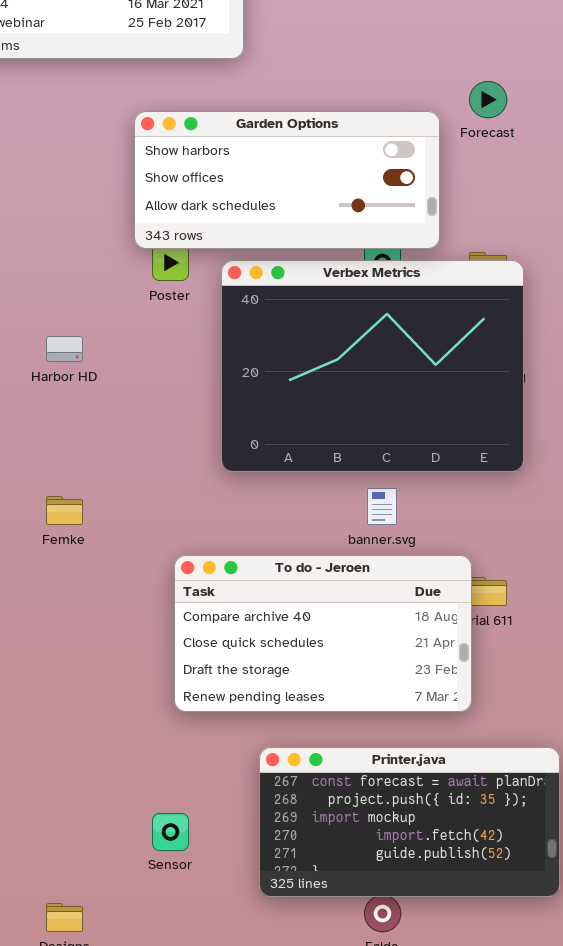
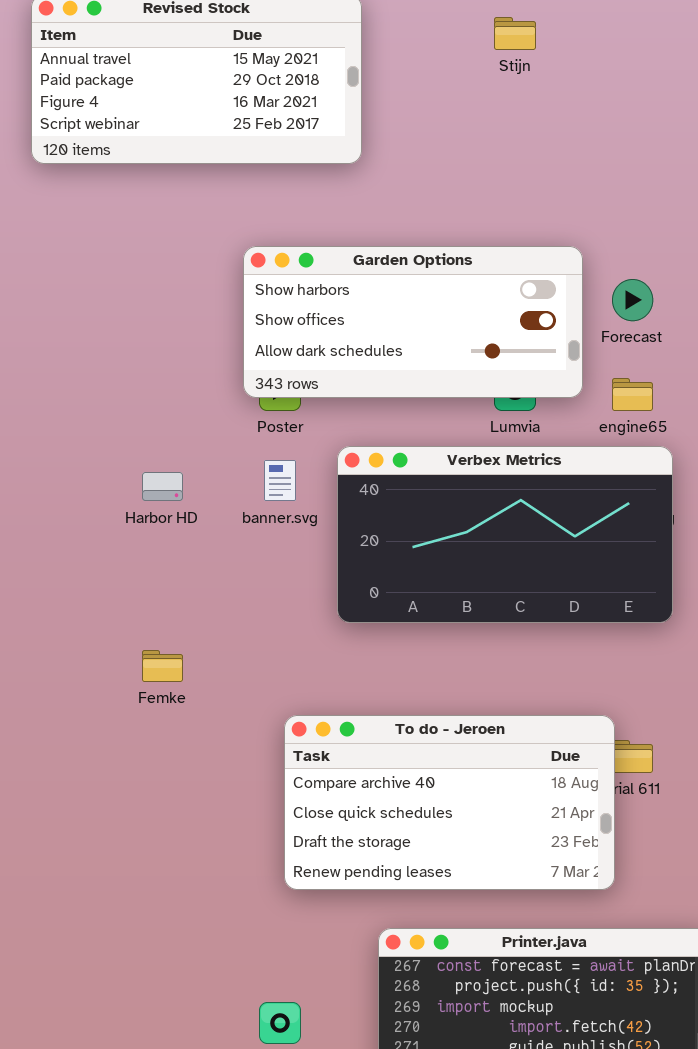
Forecast: [469,81,507,118] -> [612,279,653,321], moved
Garden Options: [134,111,440,249] -> [243,246,583,398], moved
Verbex Metrics: [221,260,524,472] -> [337,446,673,623], resized
banner.svg: [367,488,397,525] -> [264,460,296,501], moved

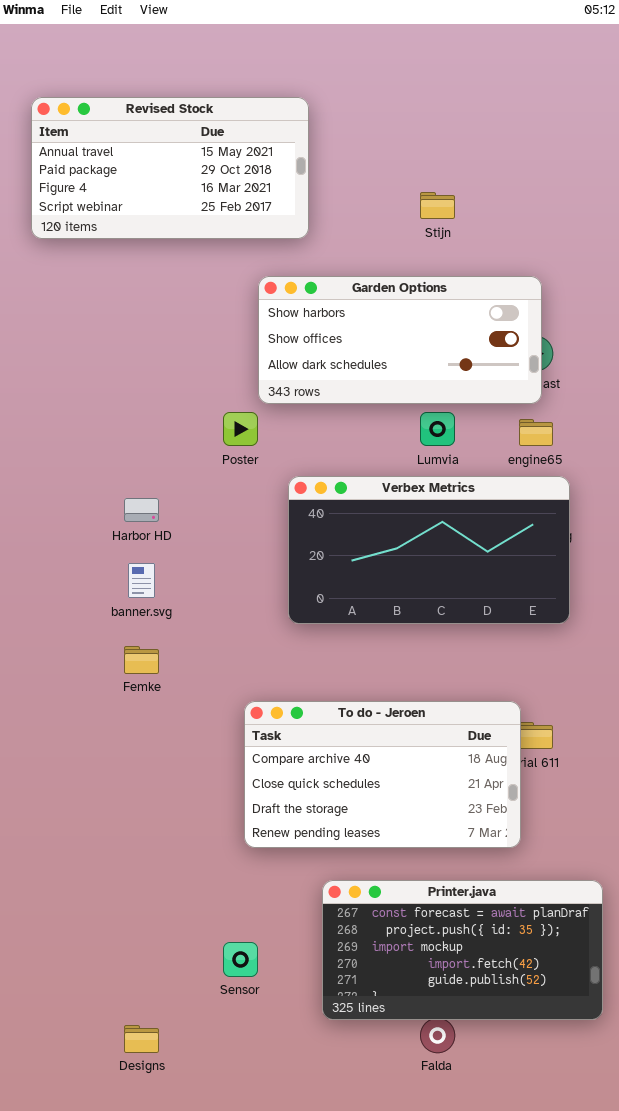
Stijn: [494,17,536,50] -> [420,192,455,219], moved
Garden Options: [243,246,583,398] -> [258,276,542,404], moved
banner.svg: [264,460,296,501] -> [128,563,155,598], moved

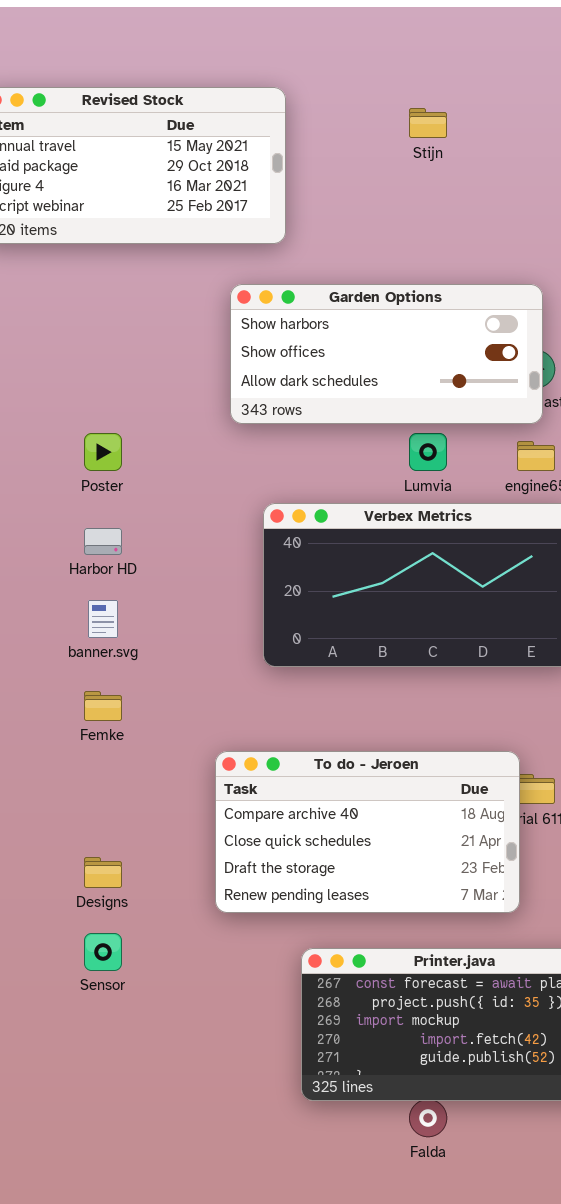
Stijn: [420,192,455,219] -> [409,108,447,138], moved
Poster: [223,412,258,446] -> [84,433,122,471], moved
Sensor: [223,942,258,977] -> [84,933,122,971], moved
Designs: [124,1025,159,1053] -> [84,857,122,888], moved

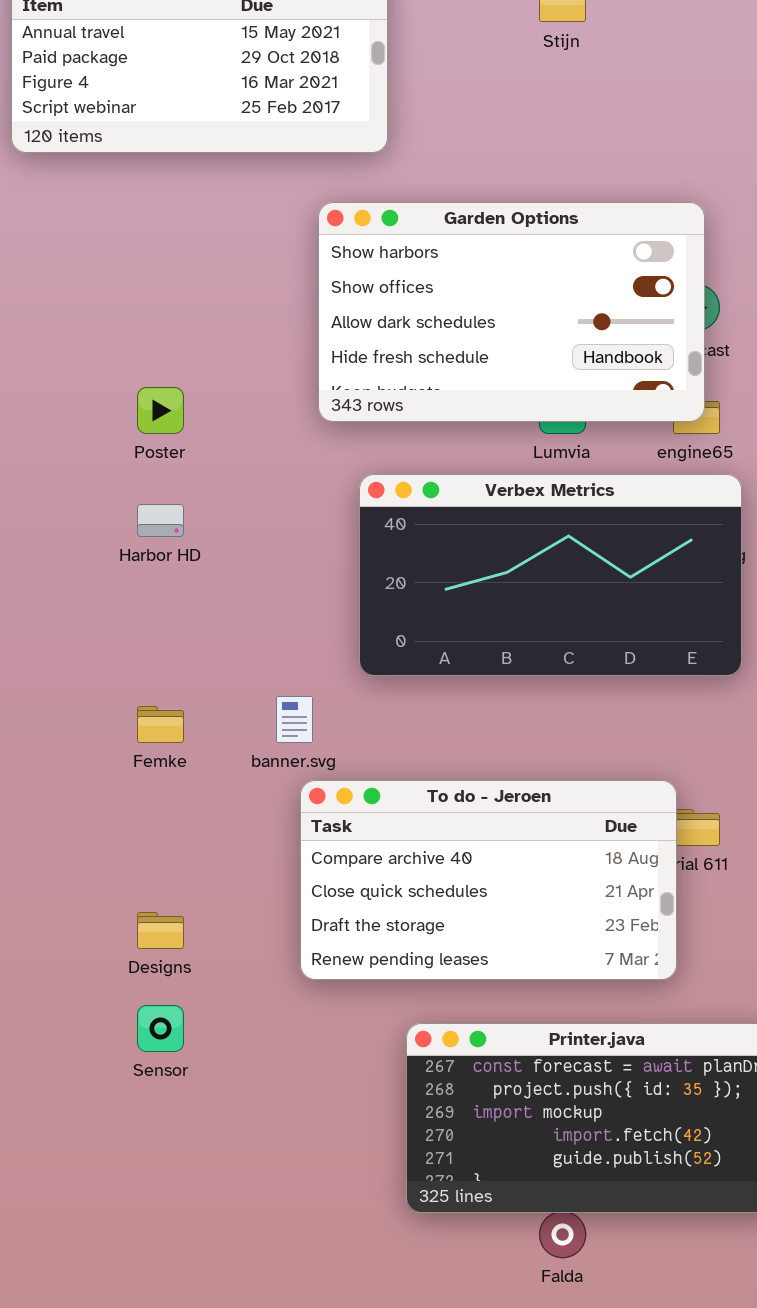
Garden Options: [230,284,543,424] -> [318,202,705,422], resized
banner.svg: [88,600,118,638] -> [276,696,313,743], moved

